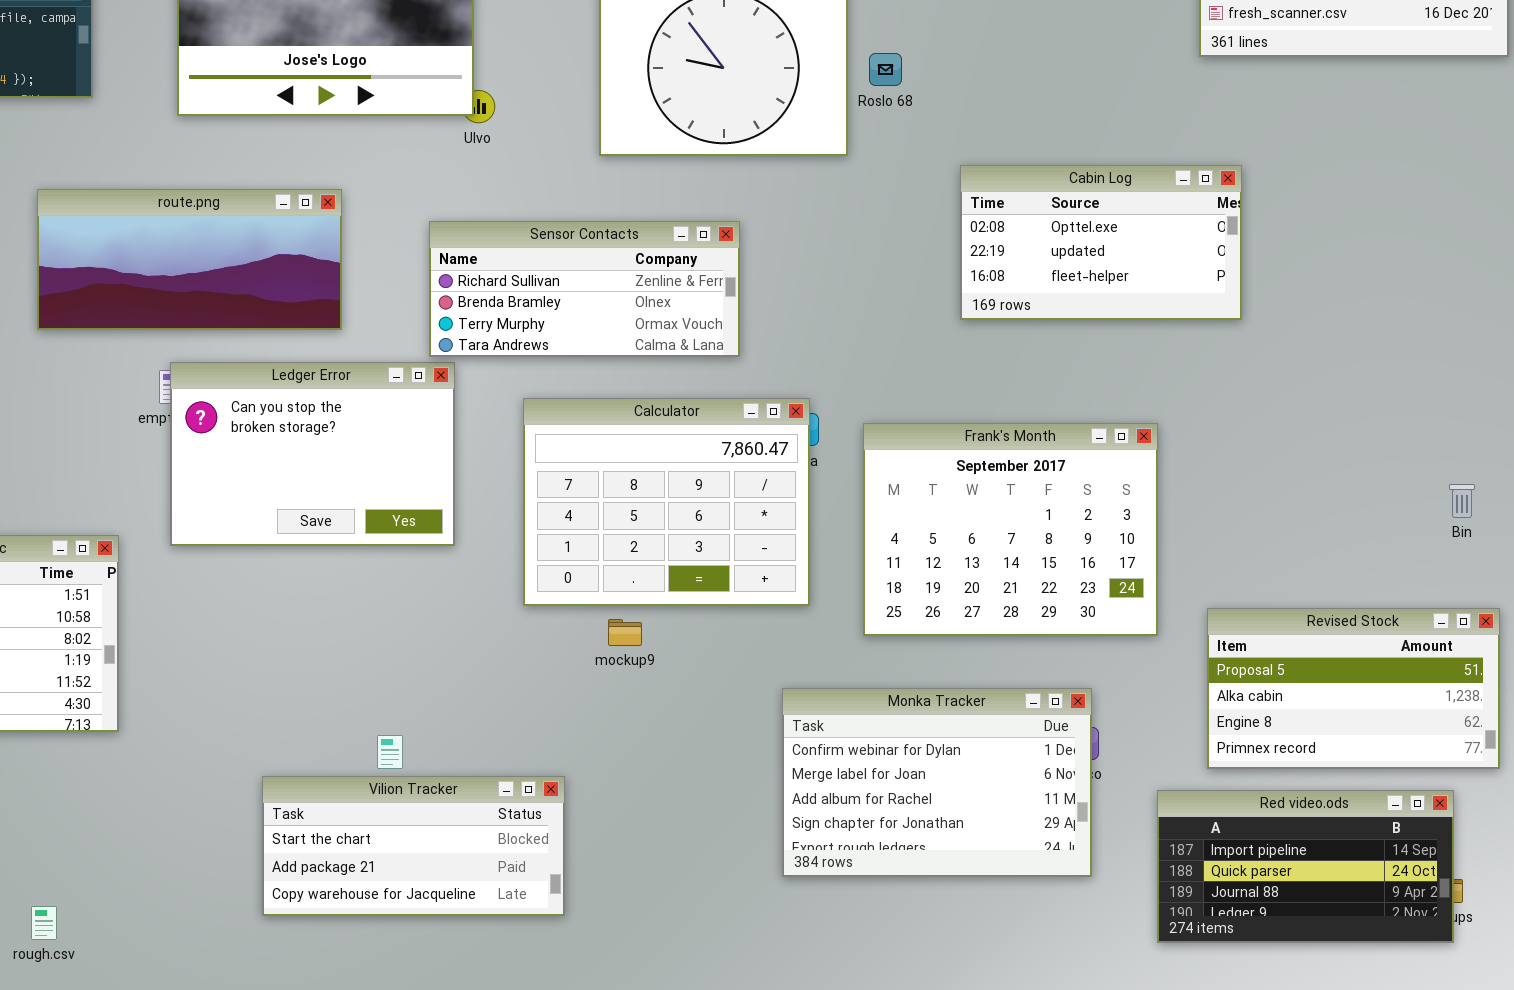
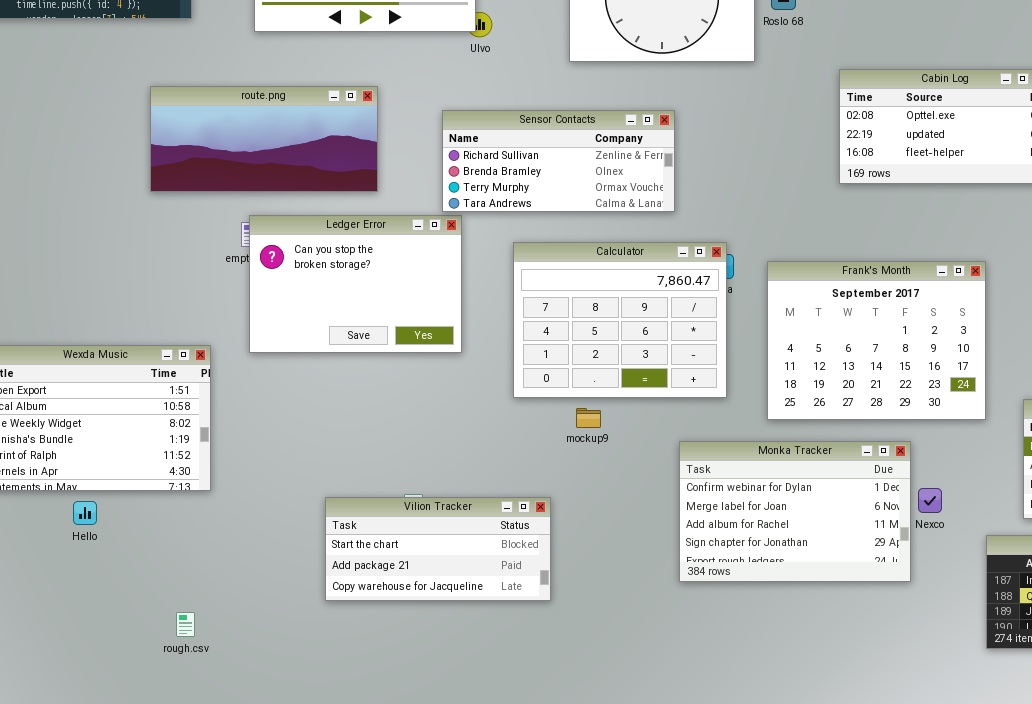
Monka Tracker: [782,688,1092,877] -> [679,441,911,582], moved
Vilion Tracker: [262,776,565,916] -> [325,497,551,601], moved
rough.csv: [31,906,57,940] -> [176,612,195,637], moved

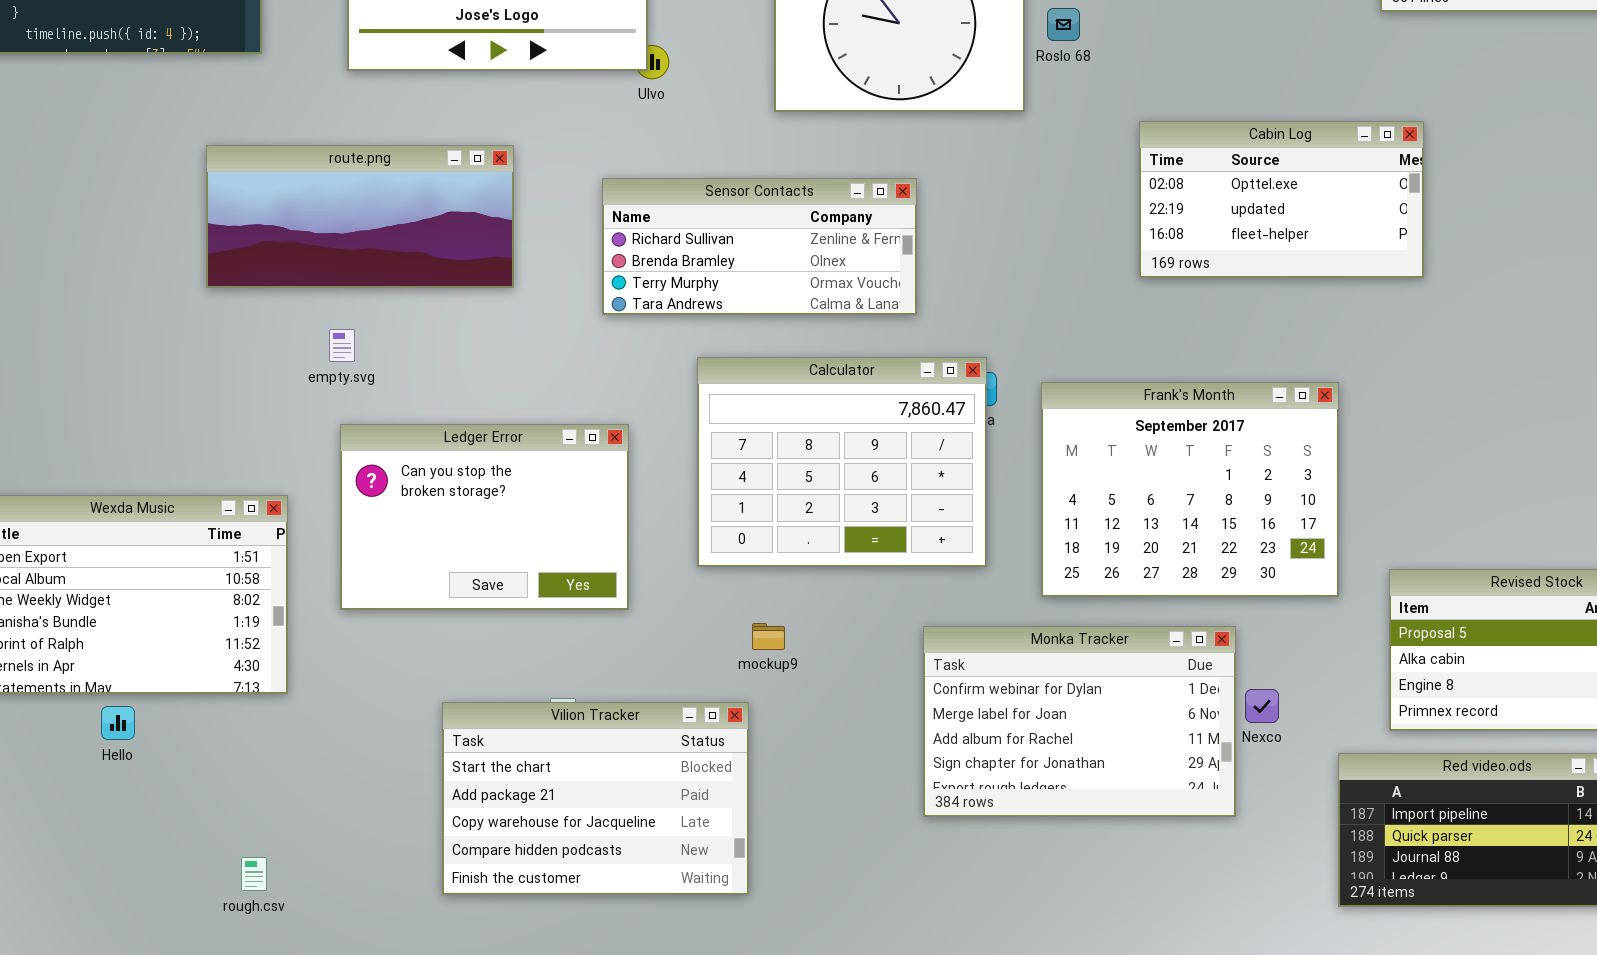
Ledger Error: [249,215,462,353] -> [340,424,629,610], moved
mockup9: [576,408,601,428] -> [752,623,785,650], moved
Vilion Tracker: [325,497,551,601] -> [442,702,749,895], resized

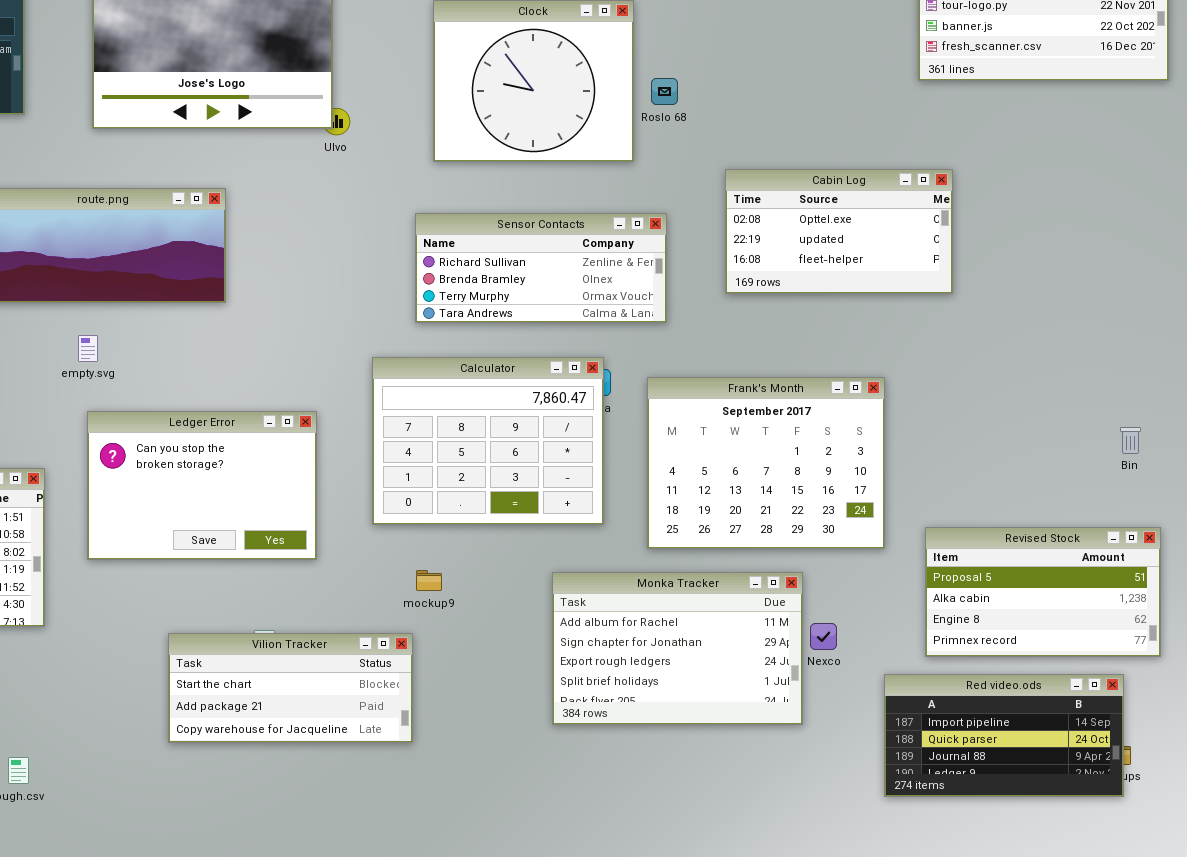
Sensor Contacts: [602,178,917,315] -> [415,213,667,323], moved
Monka Tracker: [923,626,1236,817] -> [552,572,803,725], scrolled down 2 rows
Vilion Tracker: [442,702,749,895] -> [168,633,413,743], resized

